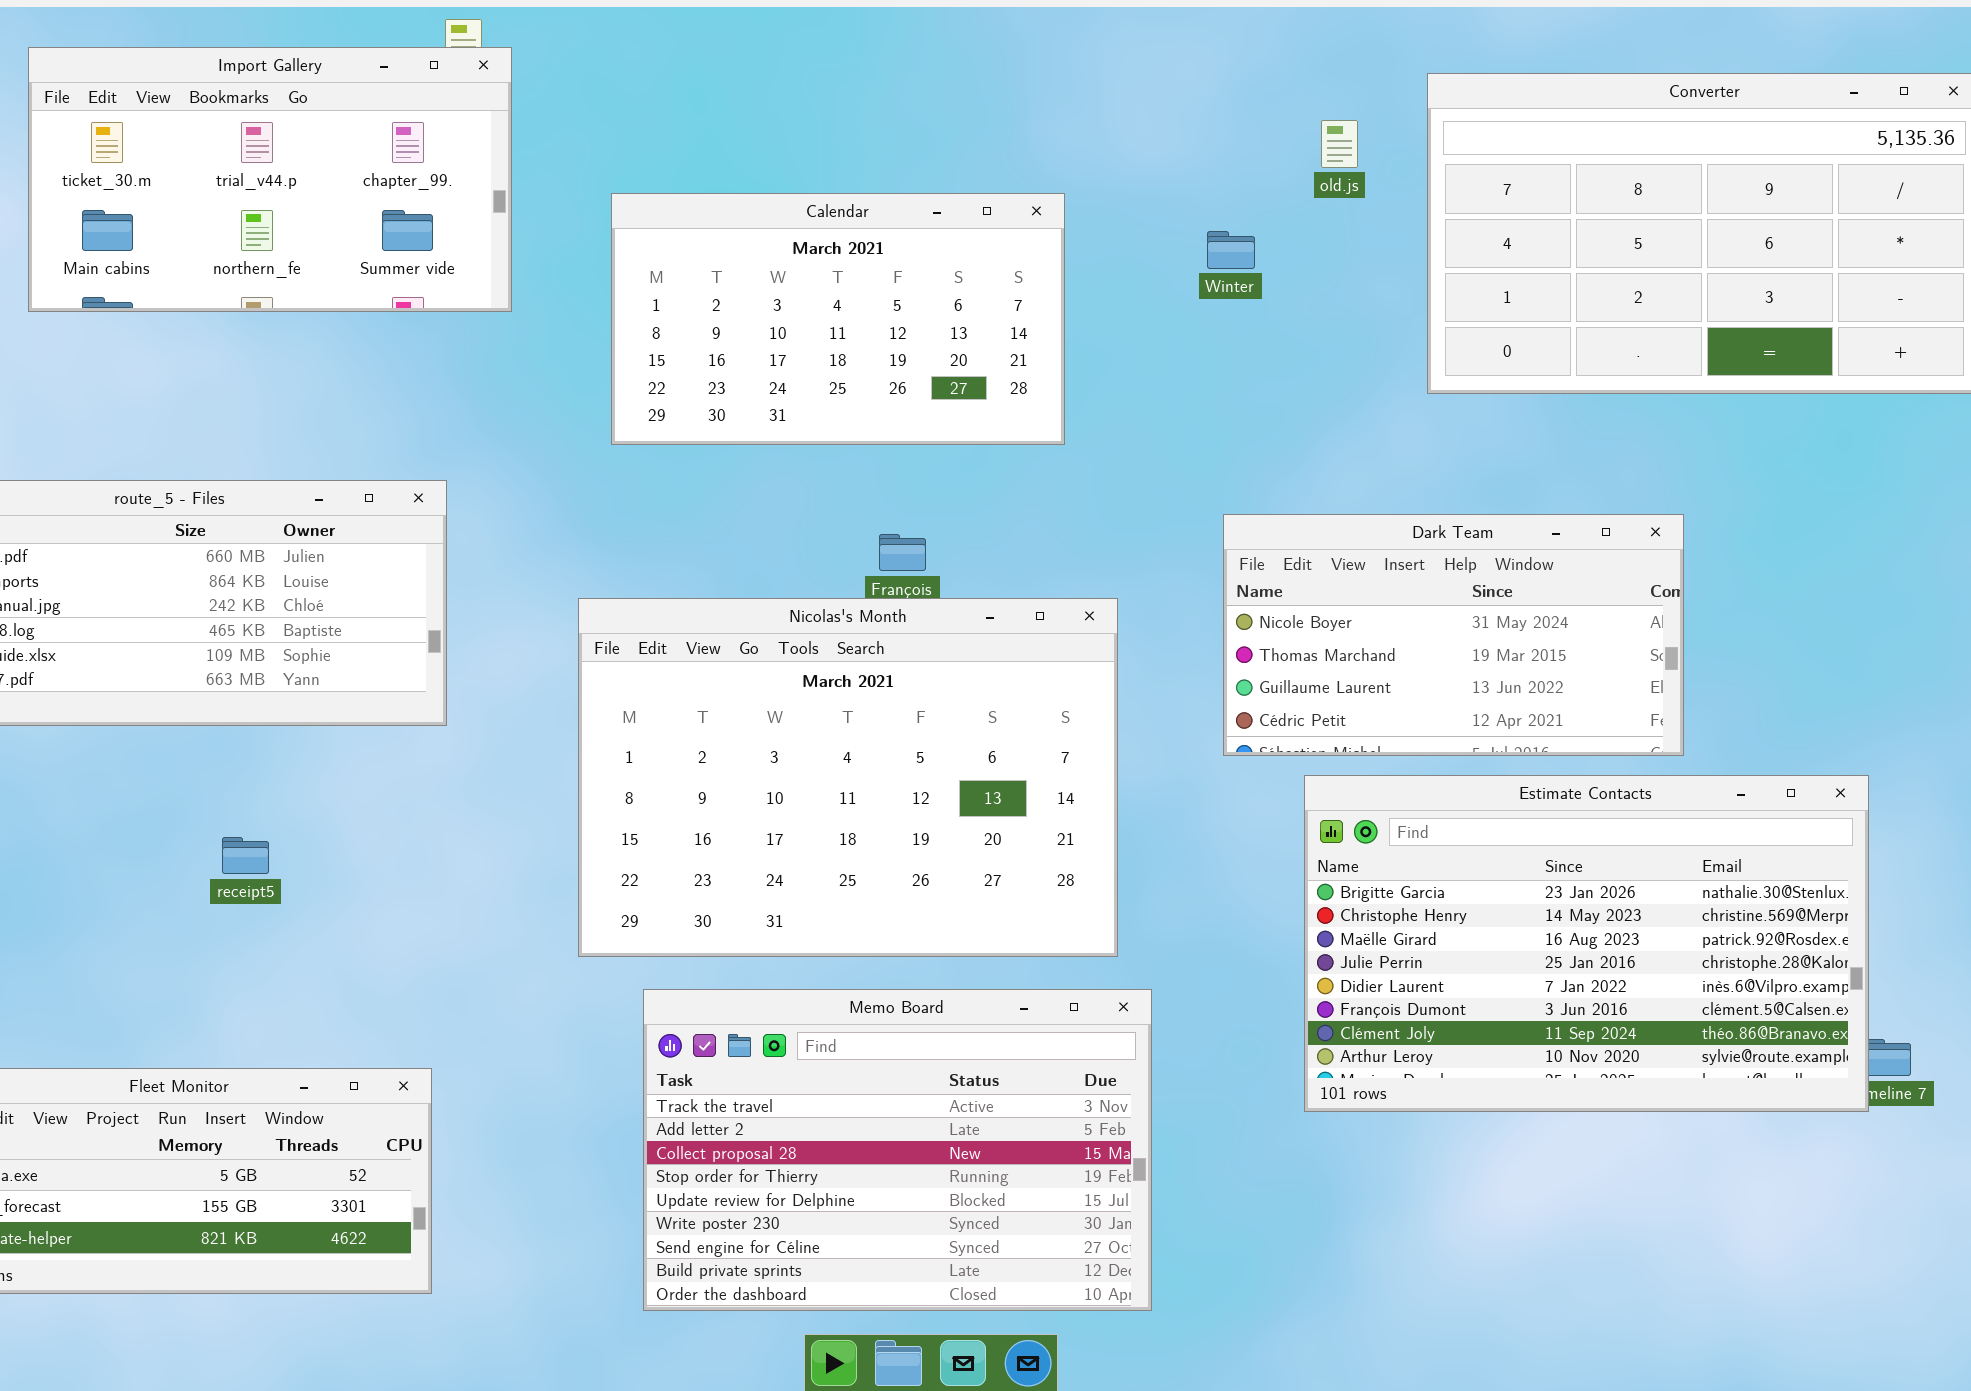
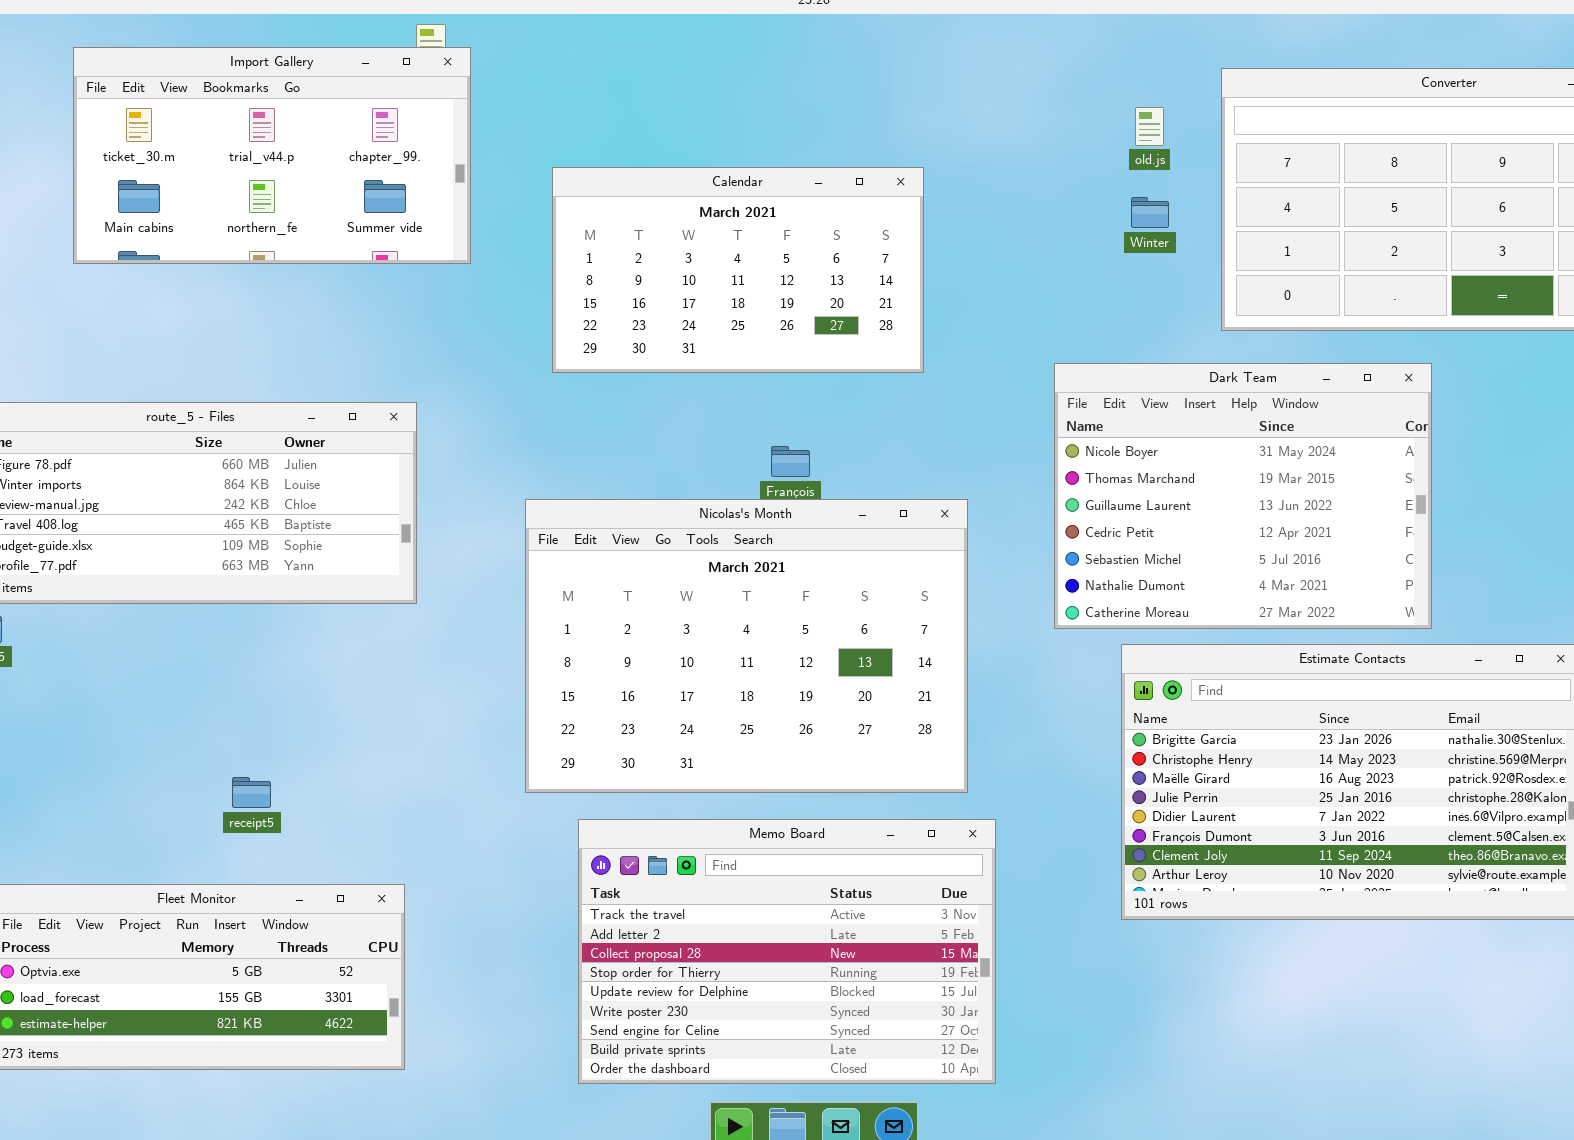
Winter: [1207,231,1255,269] -> [1131,197,1169,228], moved
Dark Team: [1223,514,1684,756] -> [1054,363,1432,629], resized
receipt5: [222,837,269,874] -> [232,777,271,808], moved

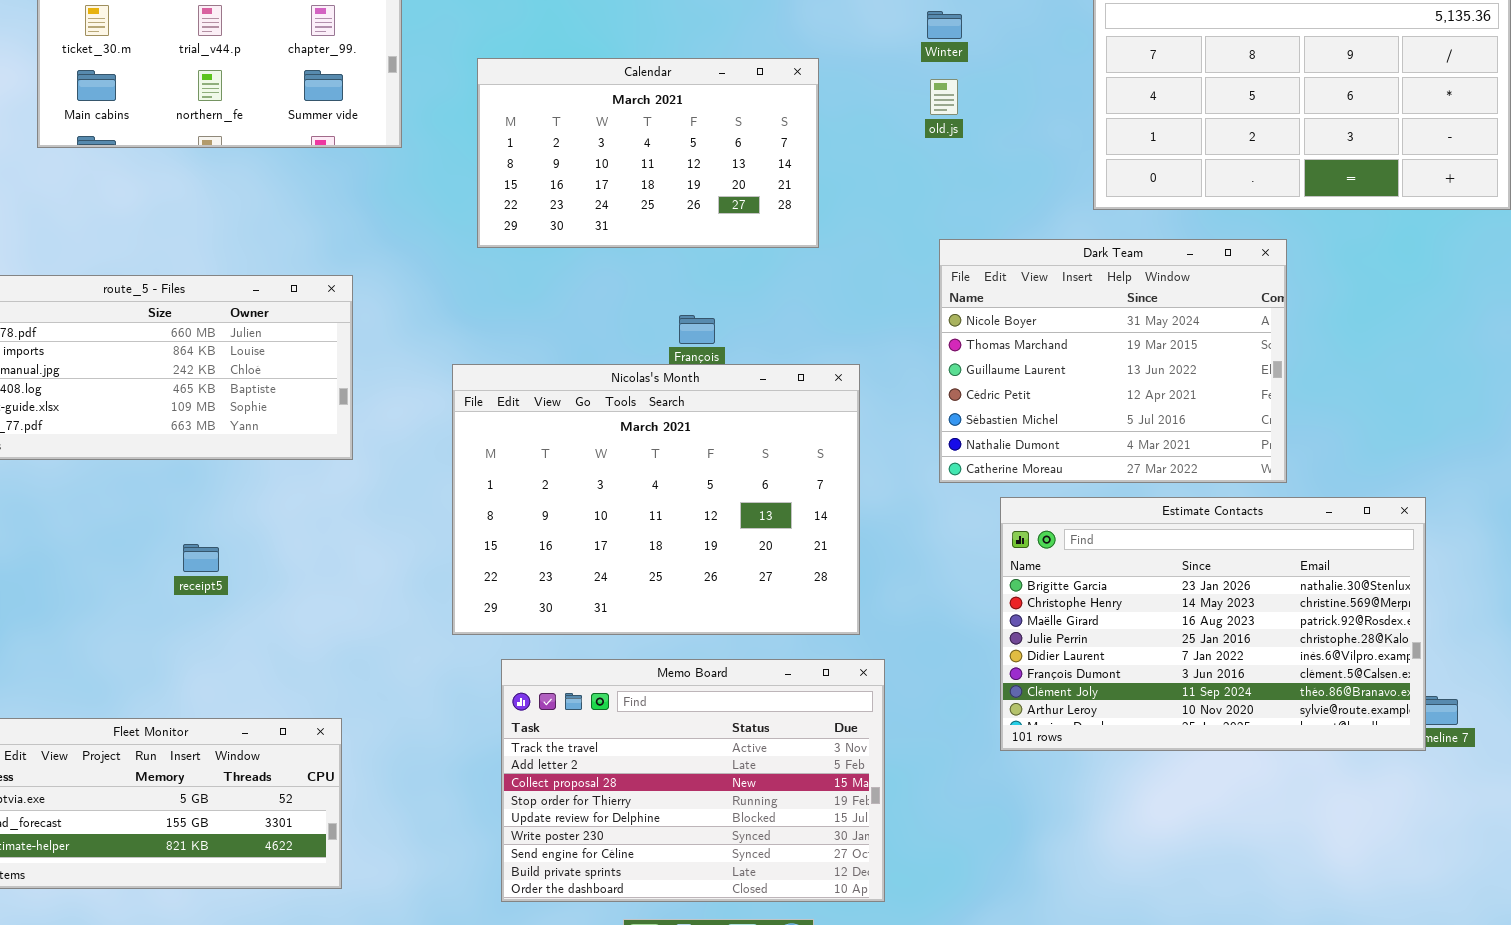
old.js: [1135,107,1164,146] -> [930,79,958,115], moved
Winter: [1131,197,1169,228] -> [927,11,962,39], moved
receipt5: [232,777,271,808] -> [183,544,219,572], moved

